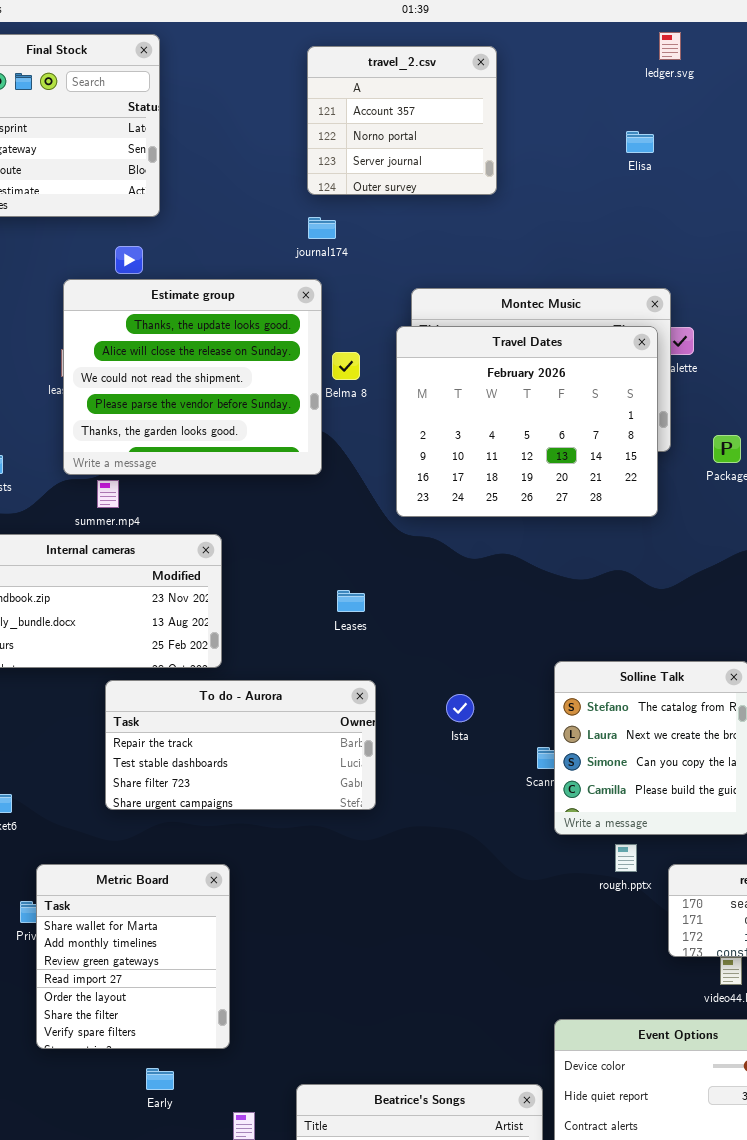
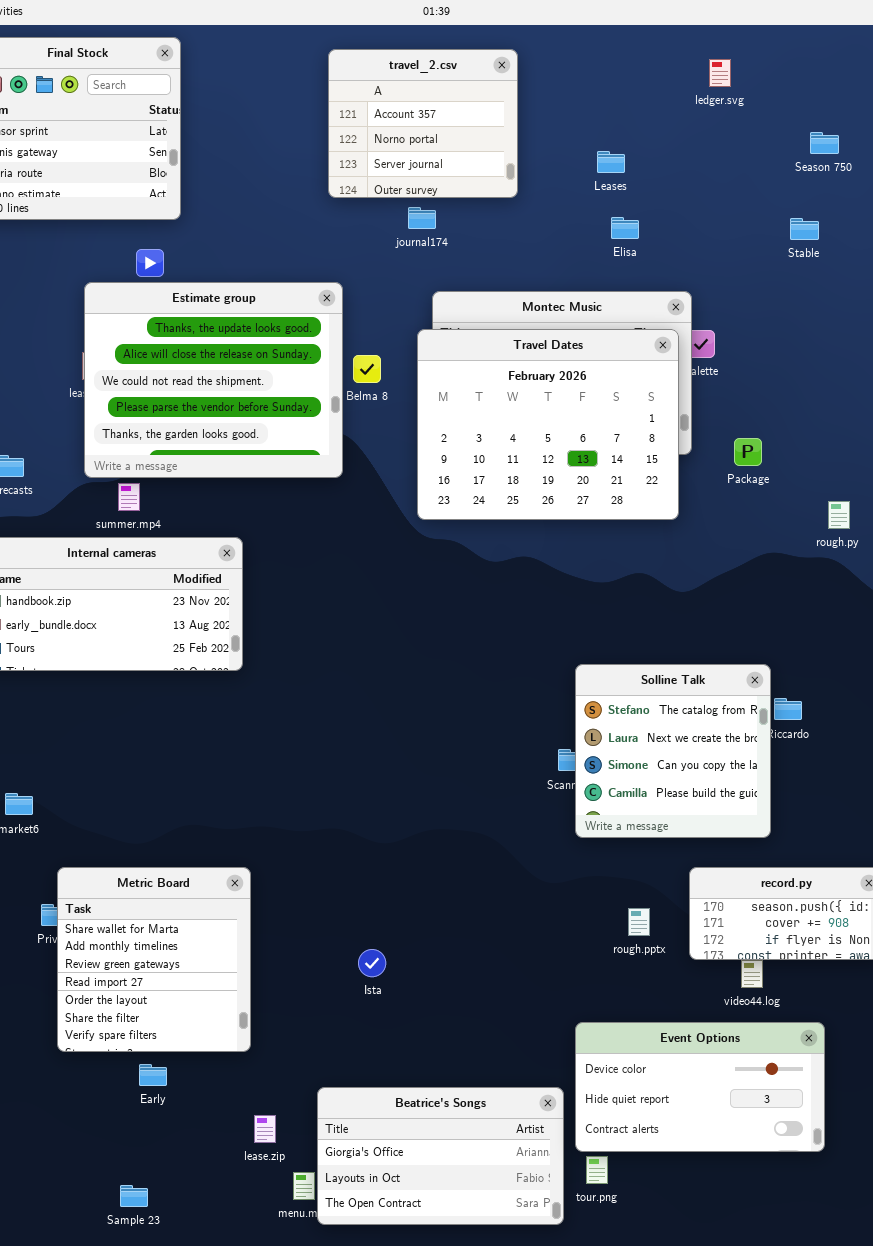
ledger.svg: [659,32,681,60] -> [709,59,731,87], moved
Elisa: [626,131,654,153] -> [611,217,639,239], moved
journal174: [308,217,336,239] -> [408,207,436,229], moved
Leases: [337,590,365,612] -> [597,151,625,173], moved
To do - Aurora: [105,680,376,810] -> none, closed
Ista: [446,694,474,722] -> [358,949,386,977], moved
rough.pptx: [615,844,637,872] -> [628,908,650,936], moved
Early: [146,1068,174,1090] -> [139,1064,167,1086], moved

